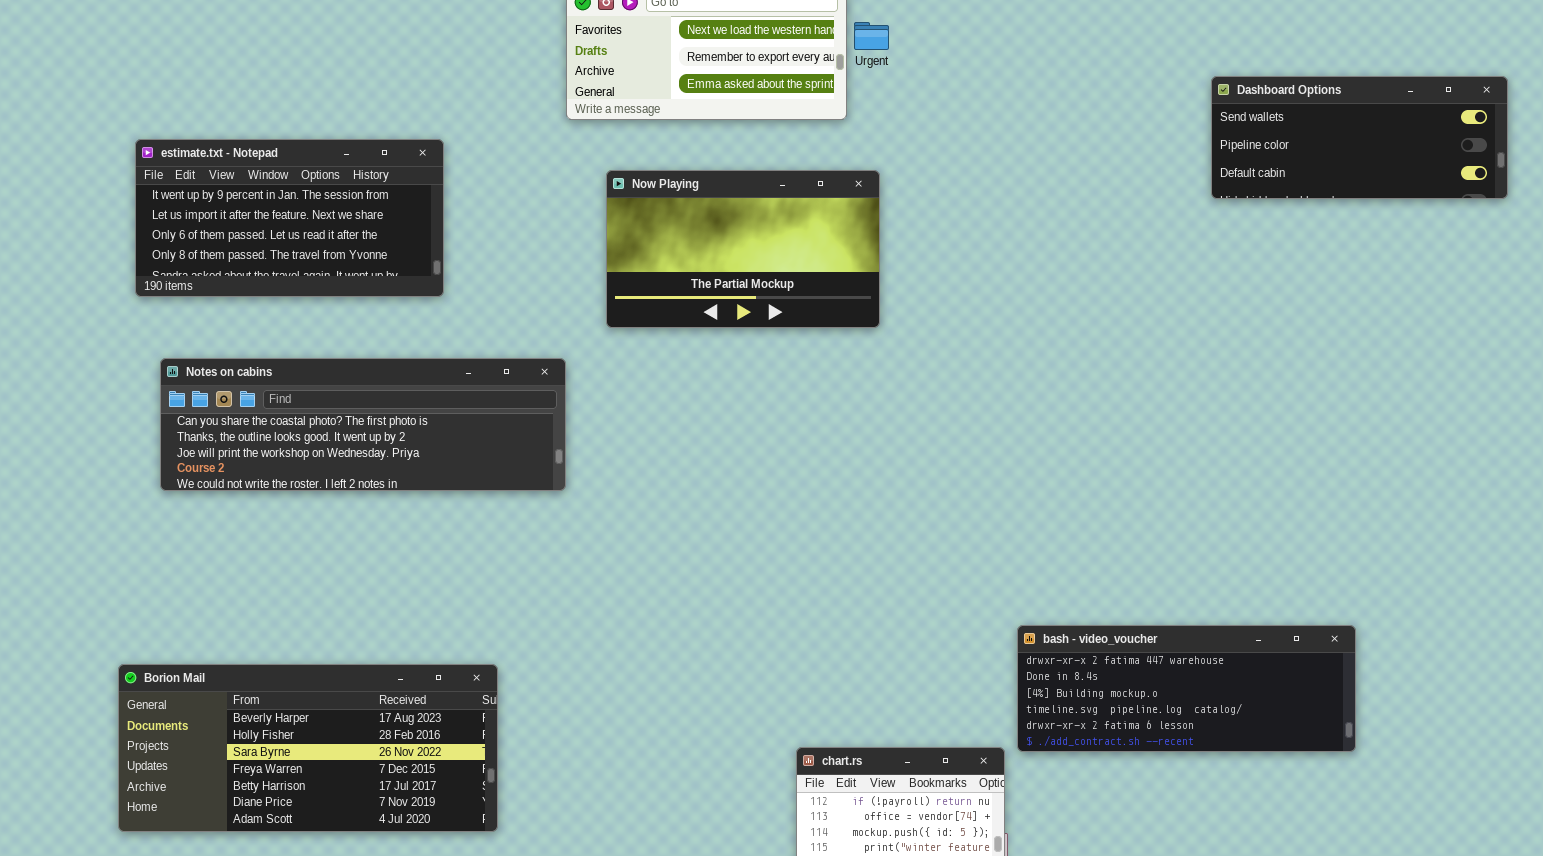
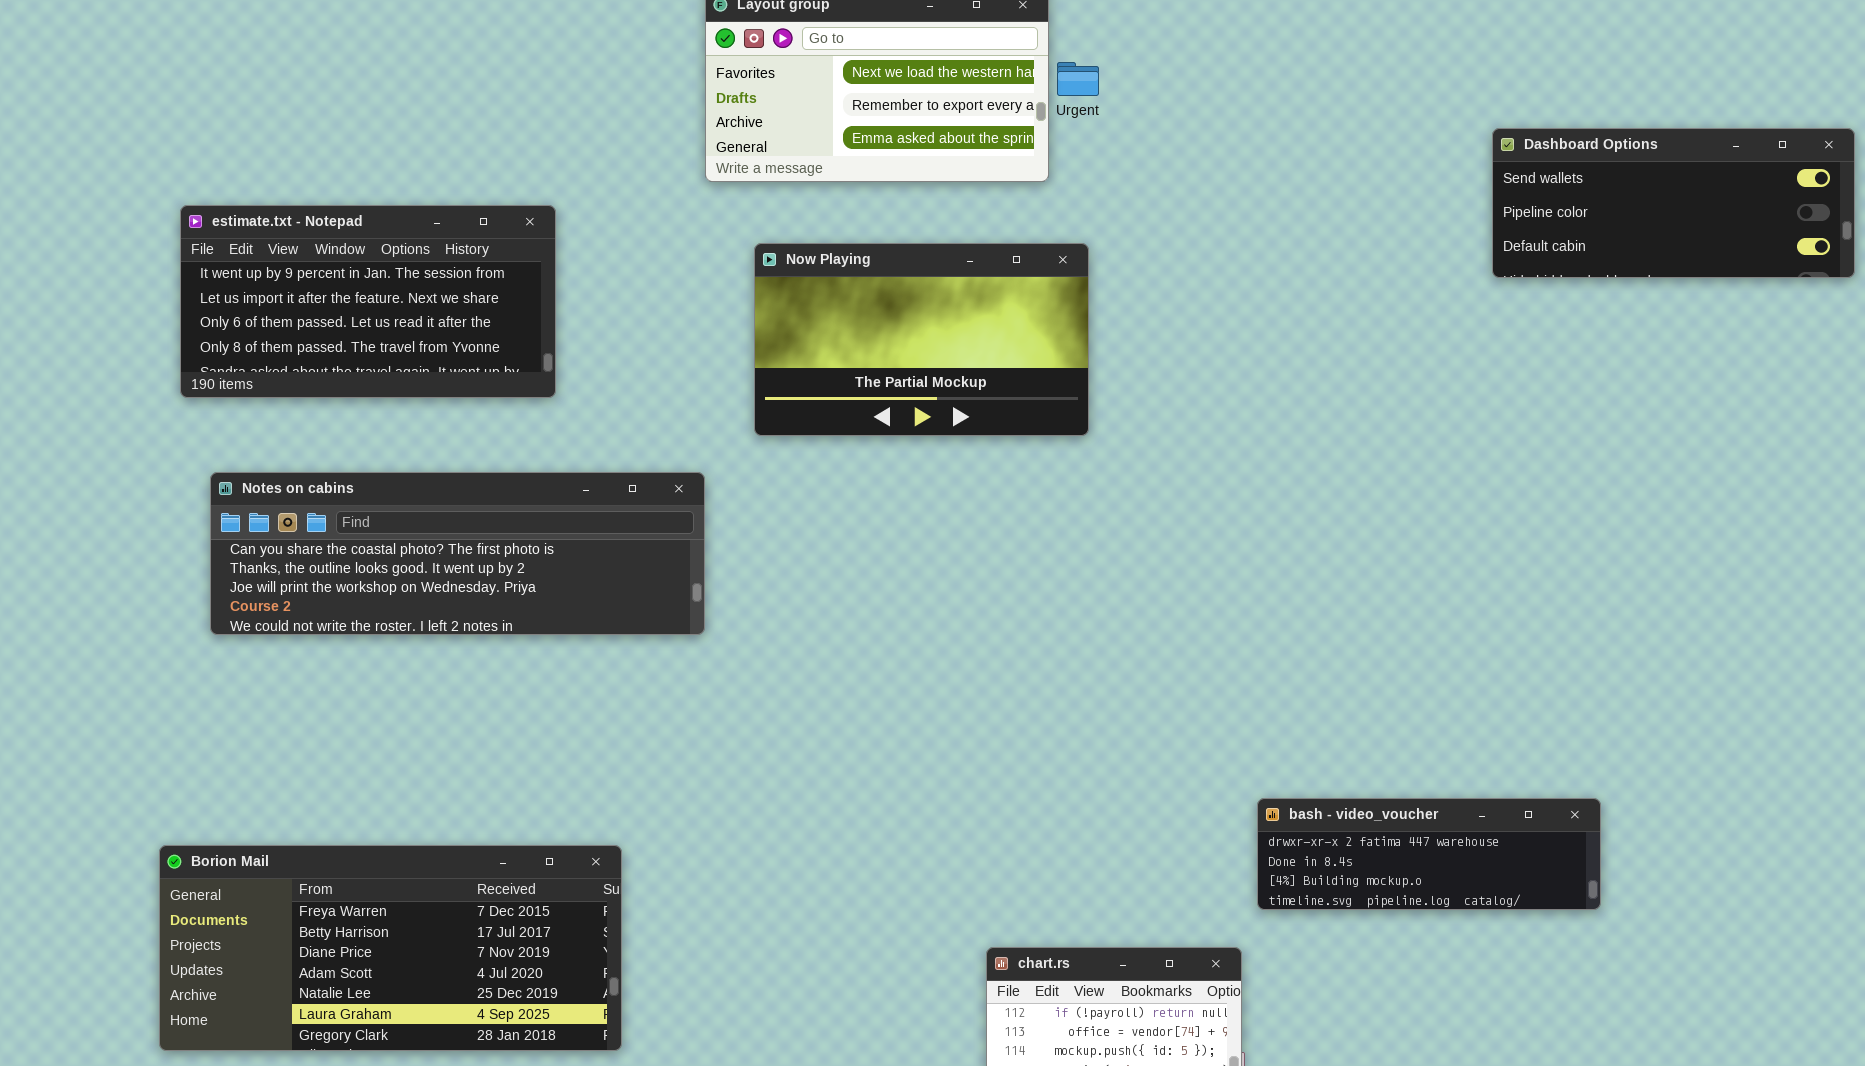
bash - video_voucher: [1017,625,1356,752] -> [1257,798,1601,910], resized
Borion Mail: [118,664,498,832] -> [159,845,622,1051], scrolled down 3 rows

